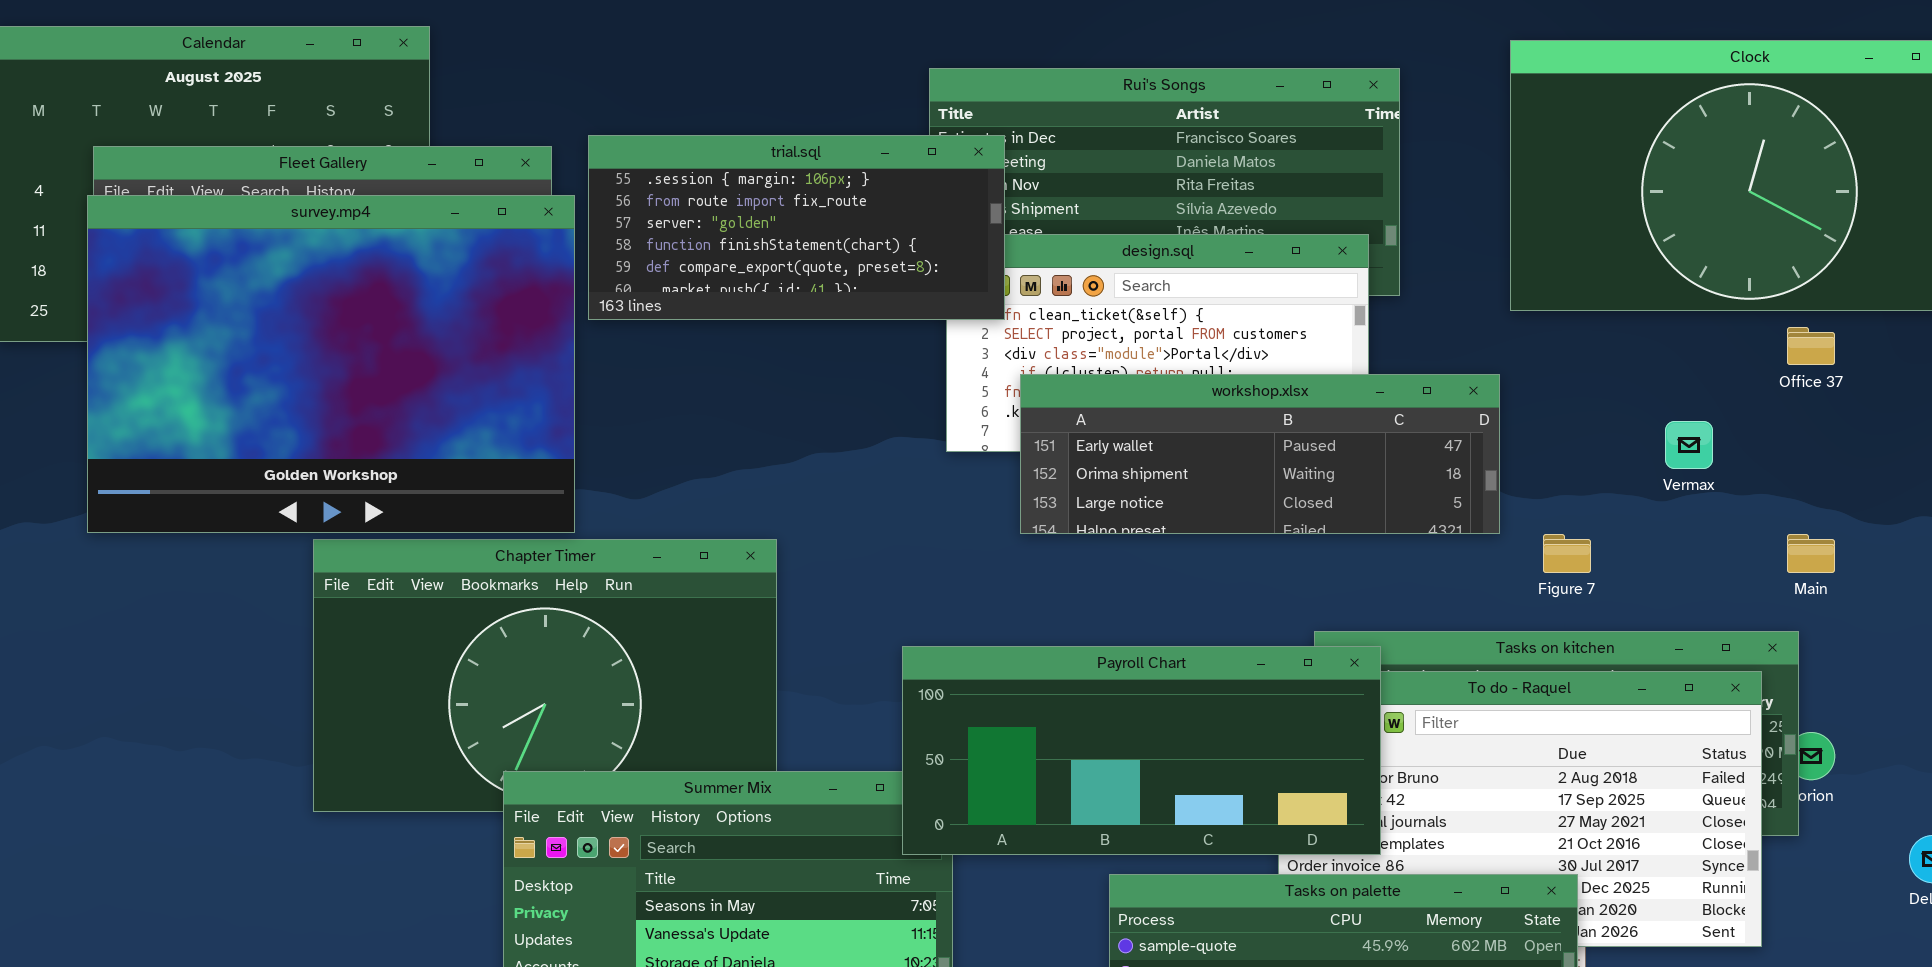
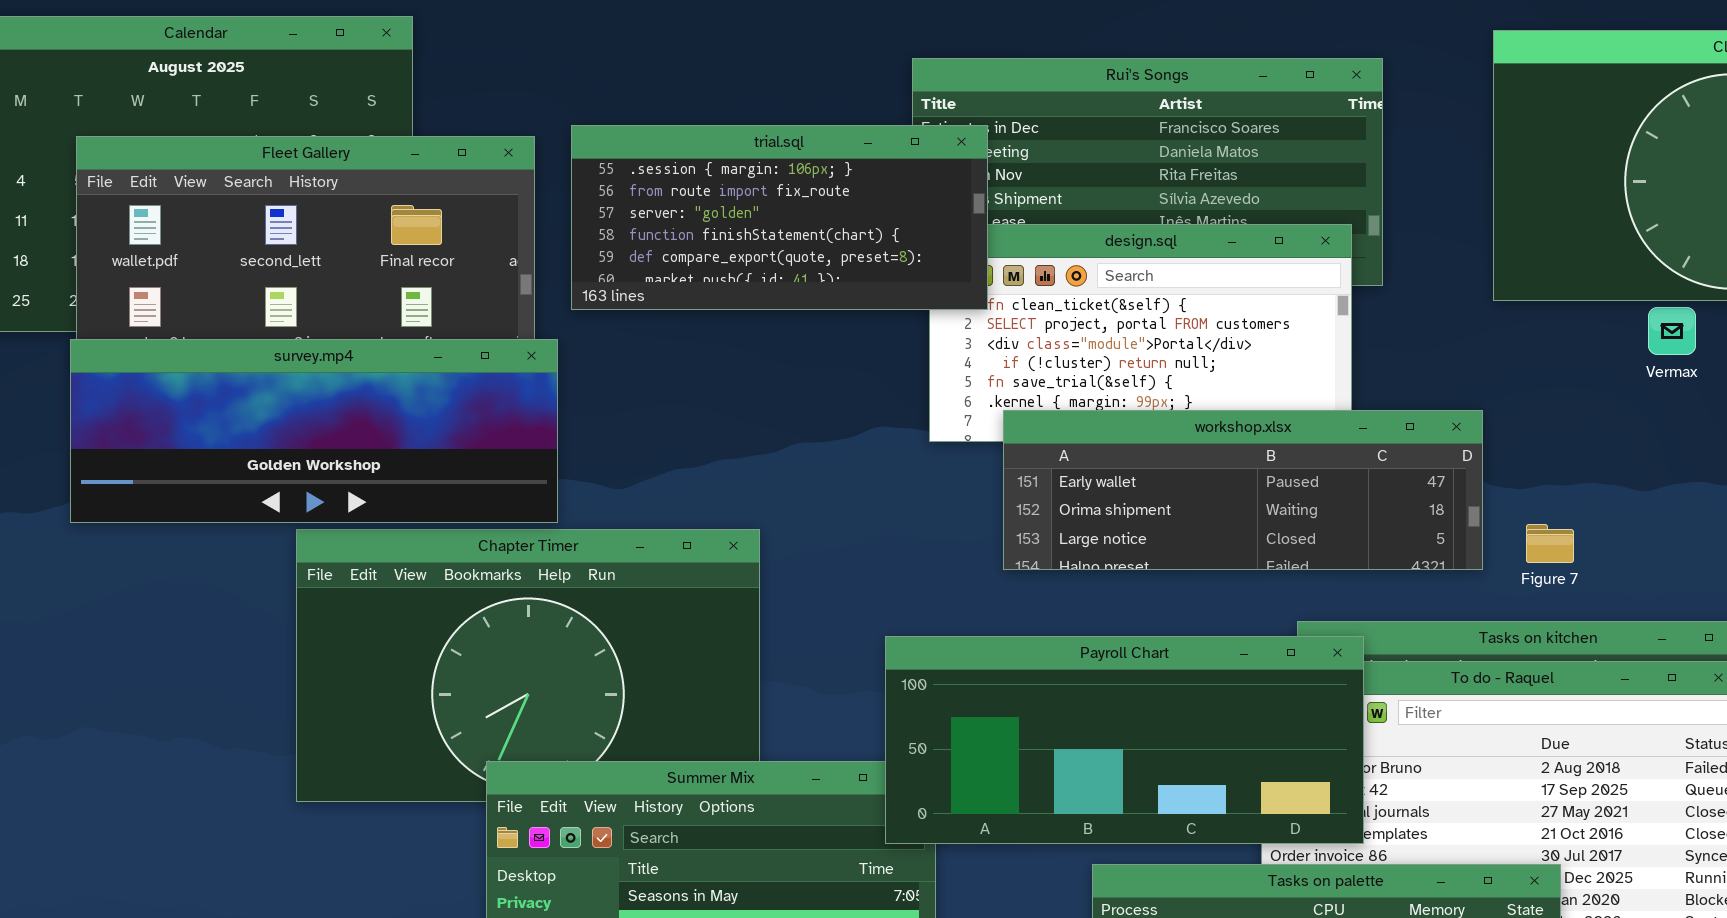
survey.mp4: [87,195,575,533] -> [70,339,558,523], resized
workshop.xlsx: [1020,374,1500,534] -> [1003,410,1483,570], moved
Vermax: [1665,421,1713,469] -> [1648,307,1696,355], moved

